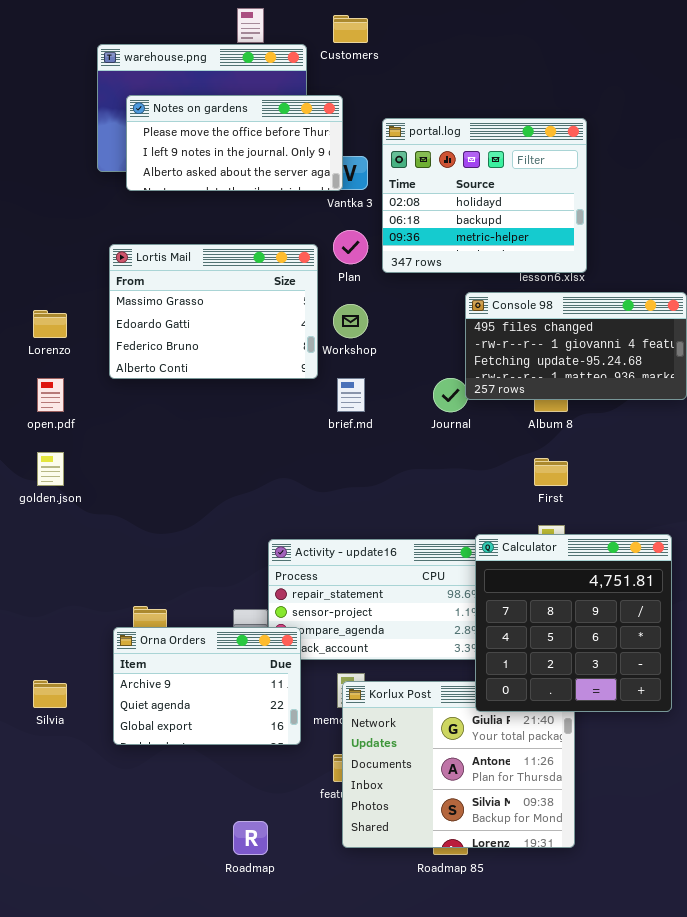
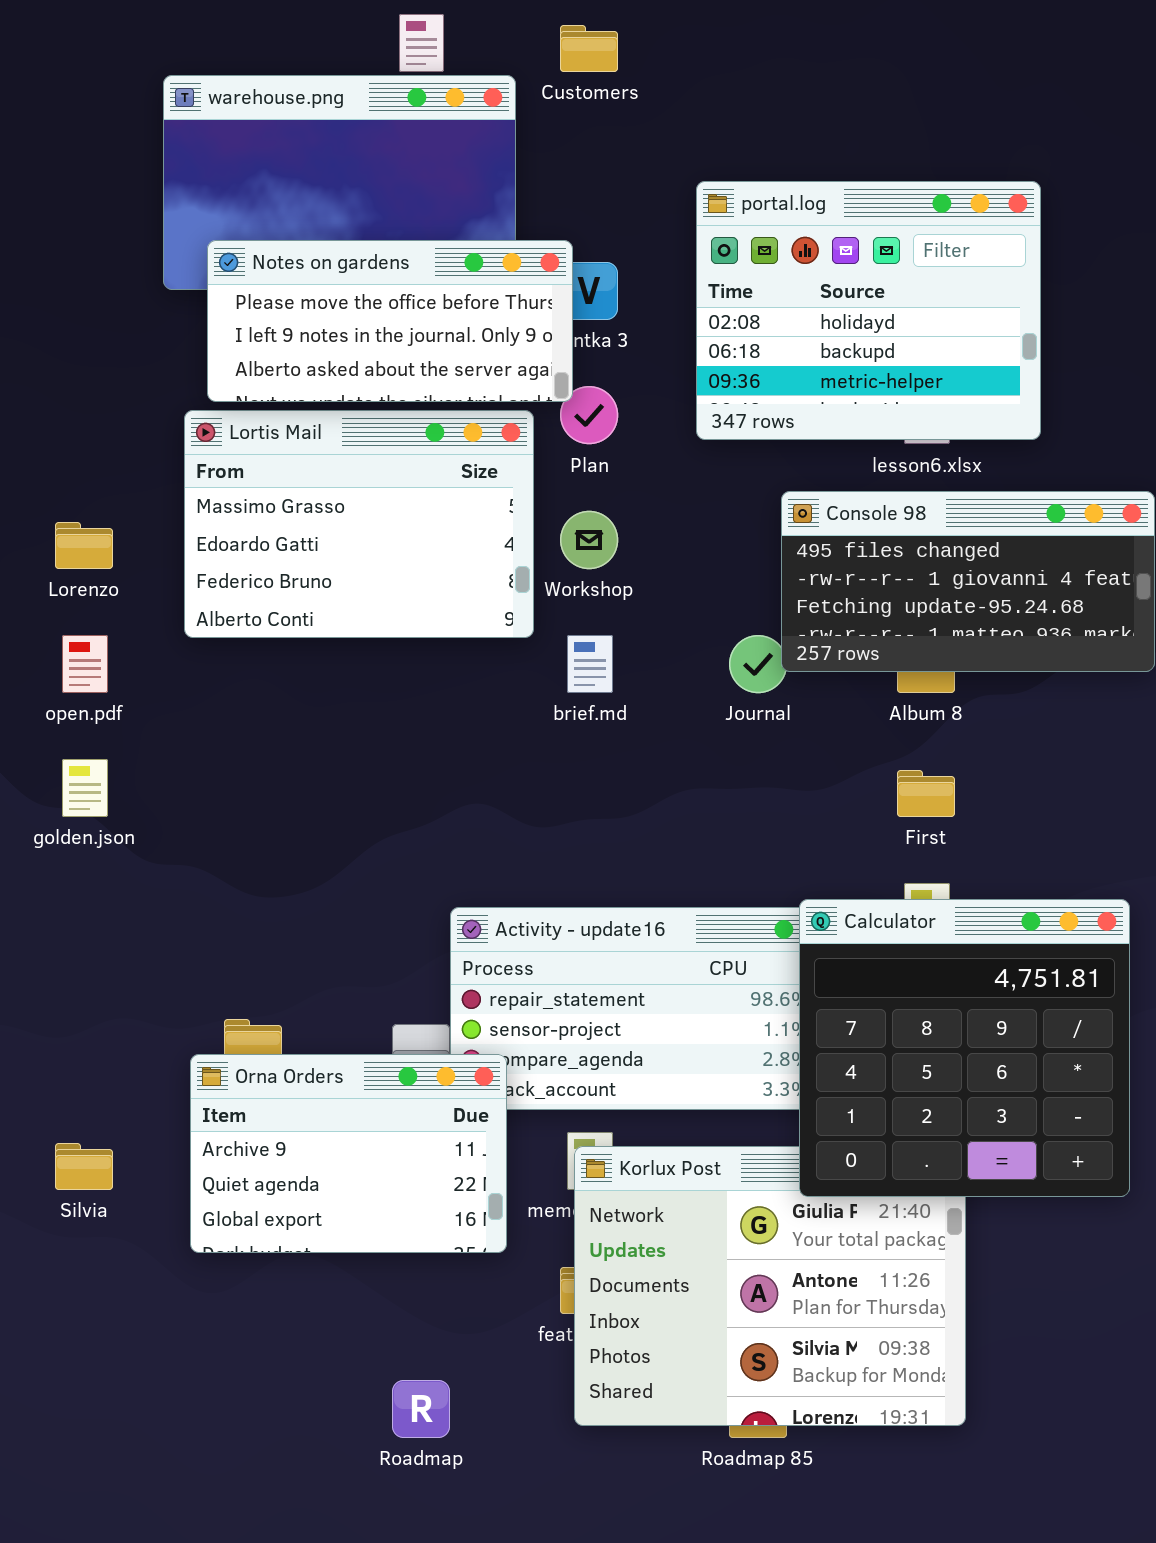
Notes on gardens: [126,95,343,191] -> [207,240,573,402], moved
portal.log: [382,118,587,273] -> [696,181,1041,440], moved

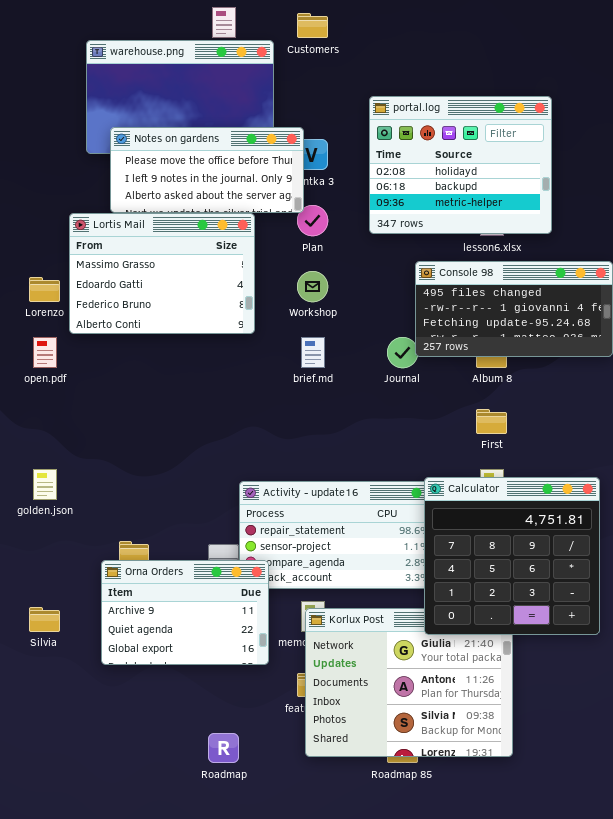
Lortis Mail: [184,410,534,638] -> [69,213,255,334], moved
golden.json: [62,759,108,817] -> [33,469,57,500], moved

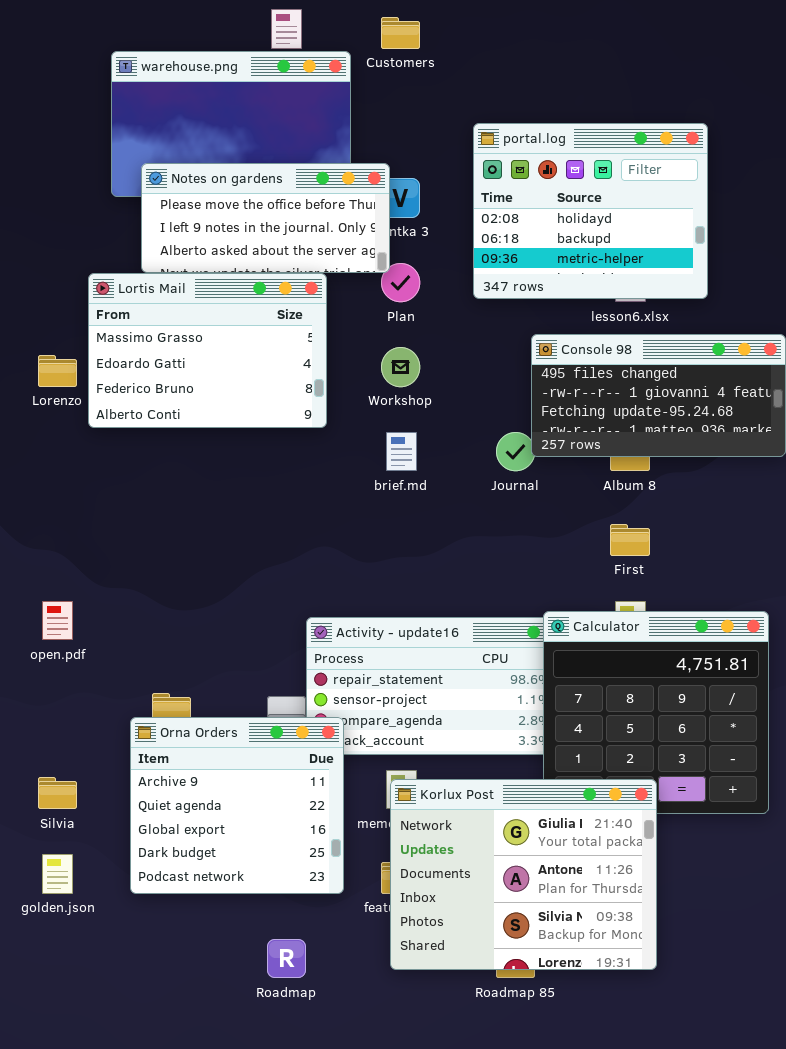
open.pdf: [33,337,57,368] -> [42,601,73,640], moved
golden.json: [33,469,57,500] -> [42,854,73,894], moved
Orna Orders: [101,560,269,665] -> [130,717,344,894], resized
Korlux Post: [305,608,513,757] -> [390,779,657,970], raised

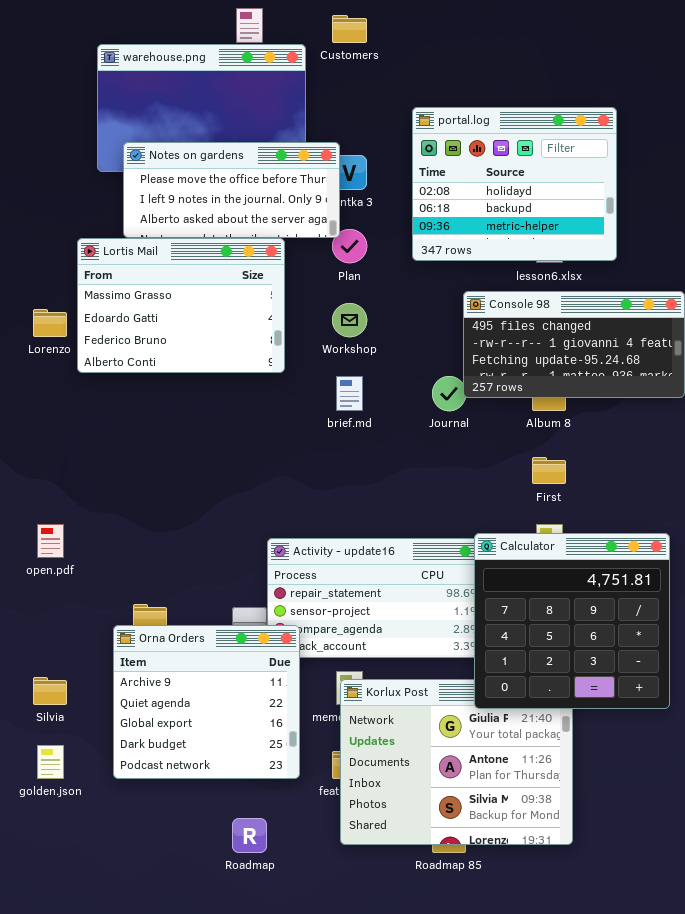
Calculator: [543,611,769,814] -> [474,533,670,709], raised

